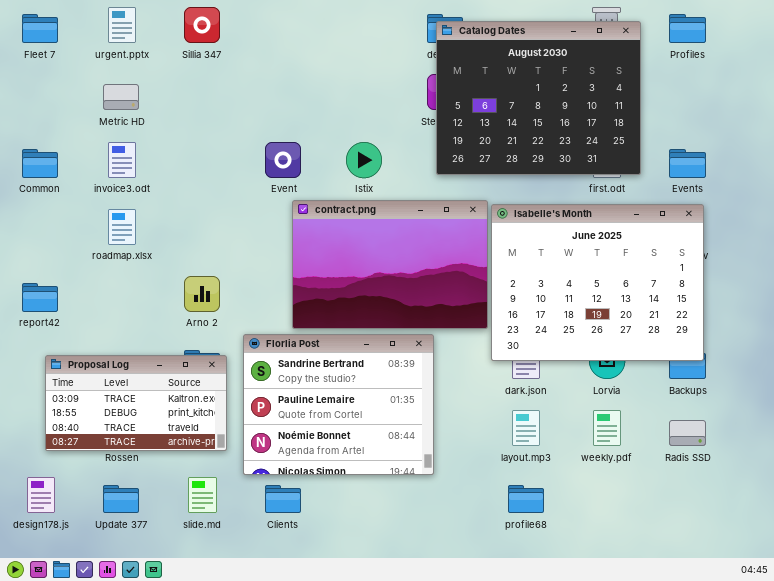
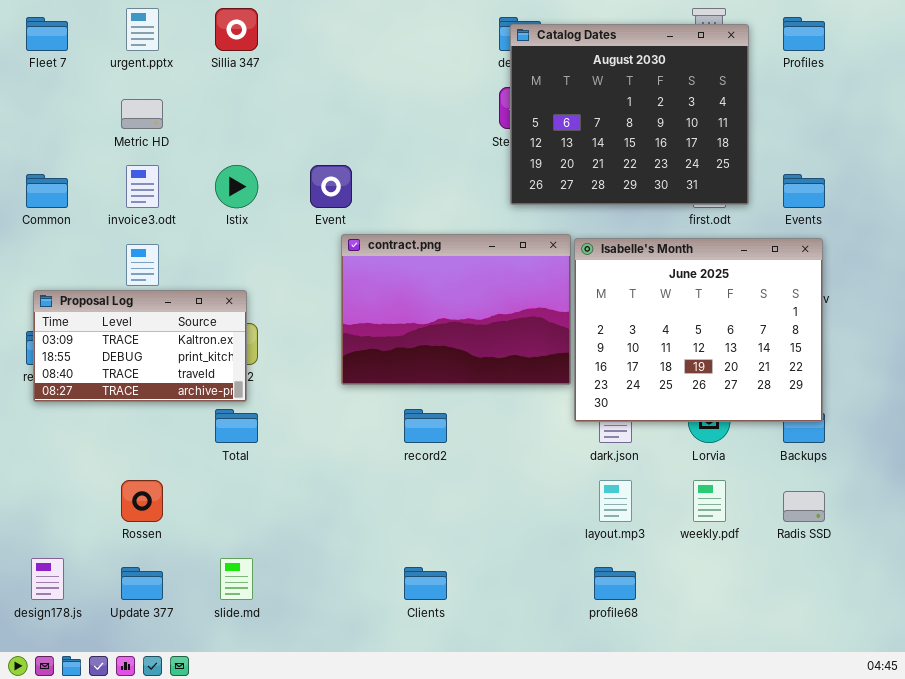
Istix: [346,142,382,178] -> [215,165,258,208], moved
Florlia Post: [243,334,434,475] -> none, closed
Proposal Log: [45,355,227,451] -> [33,290,247,402], moved
Clients: [265,485,301,513] -> [404,567,447,600], moved

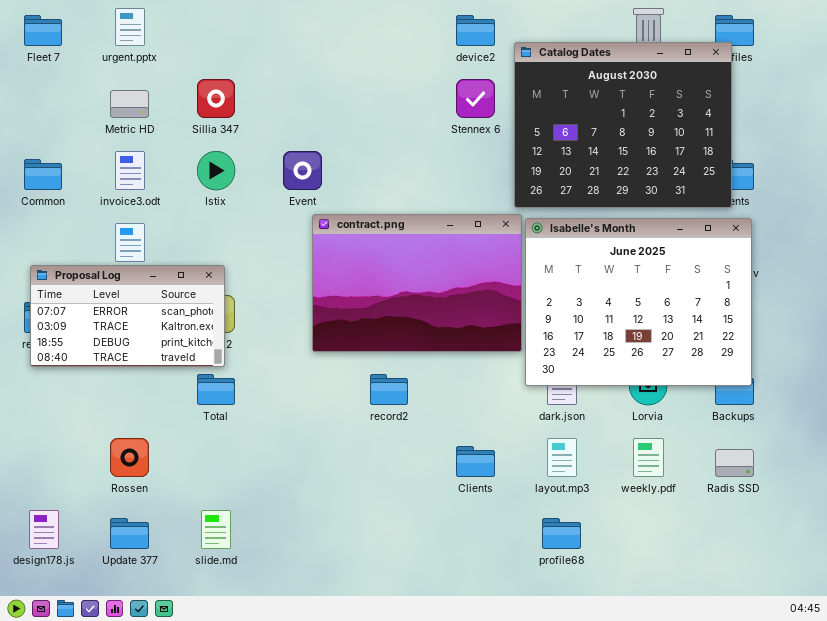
Sillia 347: [215,8,258,51] -> [197,79,235,118], moved
Catalog Dates: [510,24,749,205] -> [514,42,732,208], moved
Proposal Log: [33,290,247,402] -> [30,265,225,367], scrolled up 1 row
Clients: [404,567,447,600] -> [456,446,495,477], moved

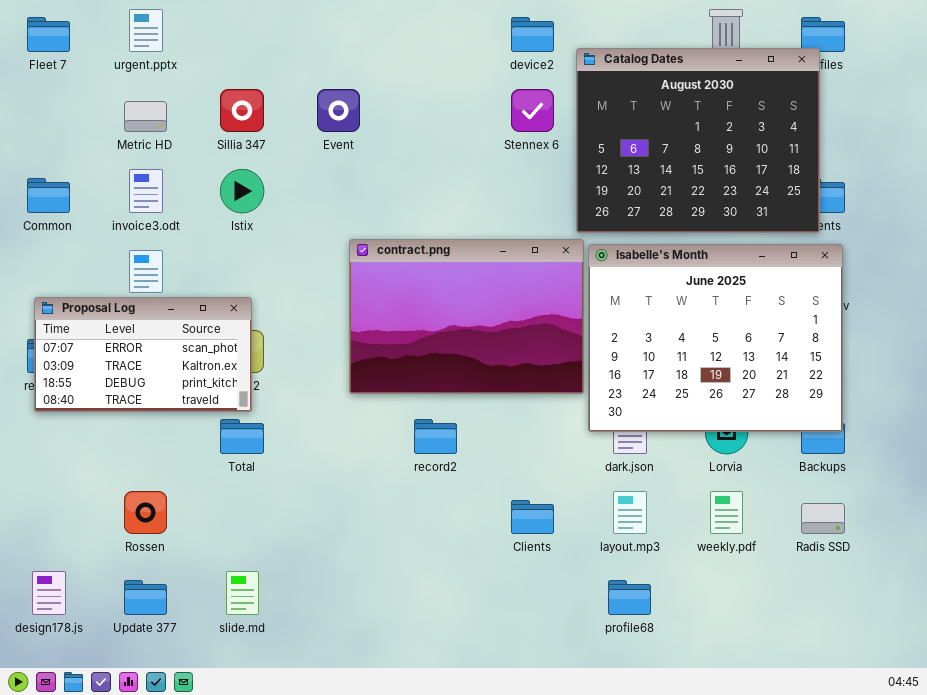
Event: [283,151,322,190] -> [317,89,360,132], moved

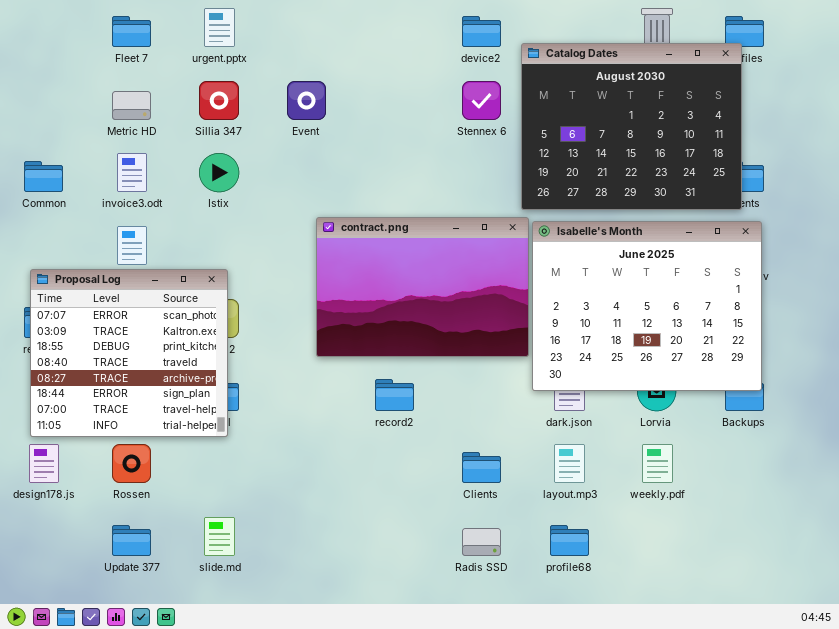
urgent.pptx: [129,9,163,52] -> [204,8,235,47], moved
Fleet 7: [27,17,70,52] -> [112,16,151,47], moved
Proposal Log: [34,297,252,412] -> [30,269,228,437], resized
Radis SSD: [801,503,845,534] -> [462,528,501,556], moved
design178.js: [32,571,66,615] -> [29,444,59,483], moved

